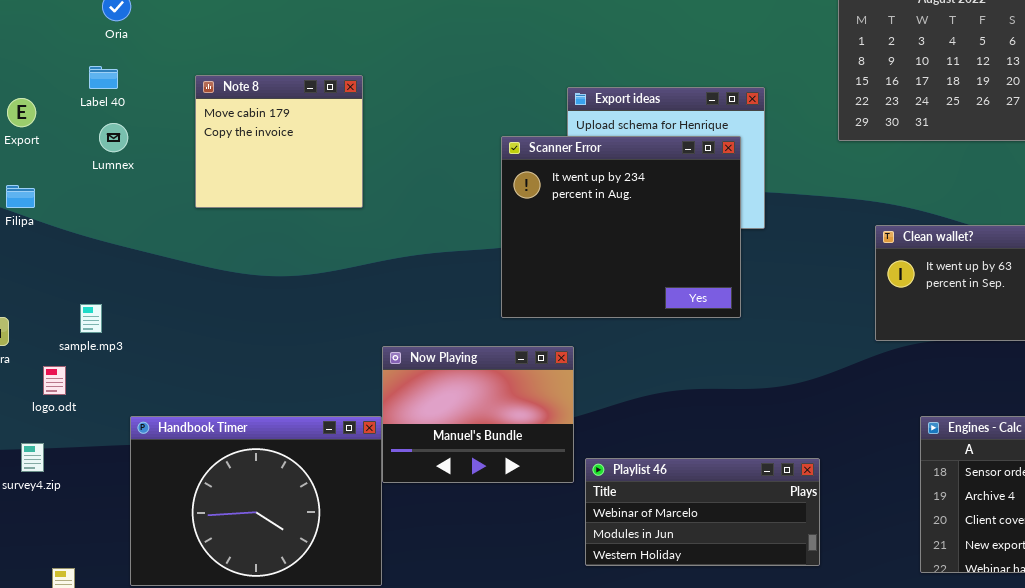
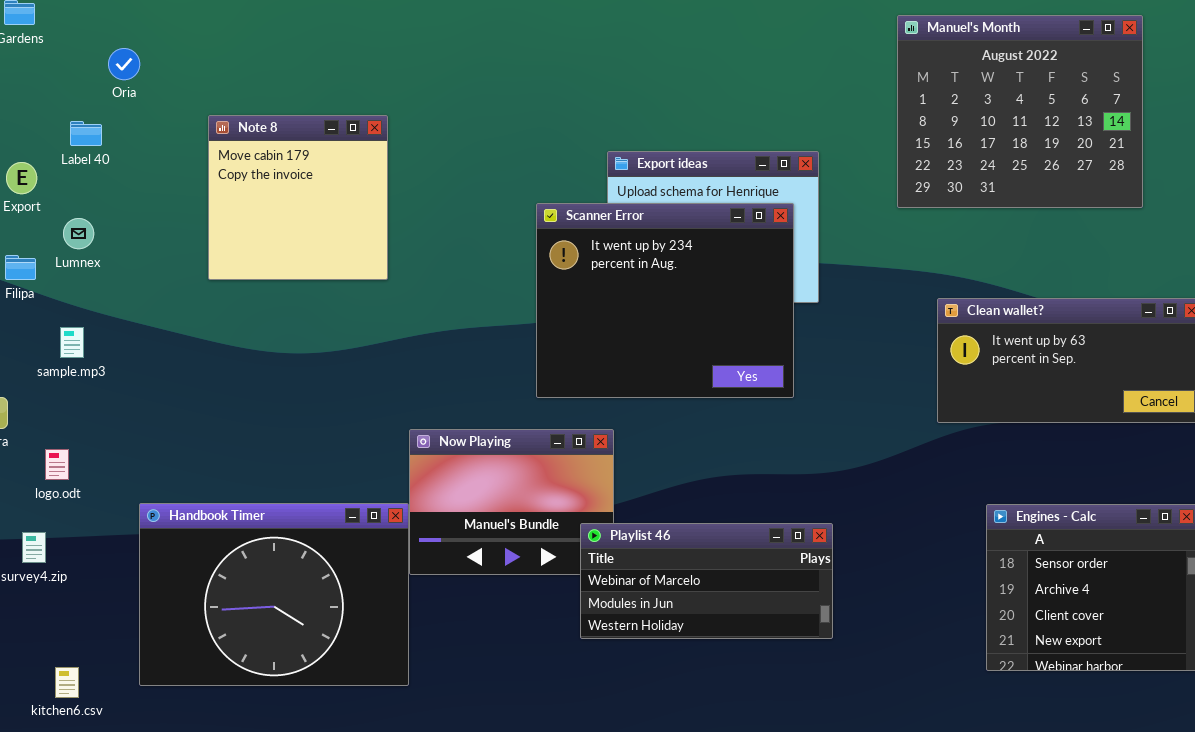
Label 40: [89,66,118,89] -> [70,121,102,146], moved
Note 8: [195,75,363,208] -> [208,115,388,280], resized
Lumnex: [99,123,128,152] -> [63,218,94,249], moved
sample.mp3: [80,304,102,333] -> [60,327,84,358], moved
Playlist 46: [585,458,820,566] -> [580,523,833,639], moved

